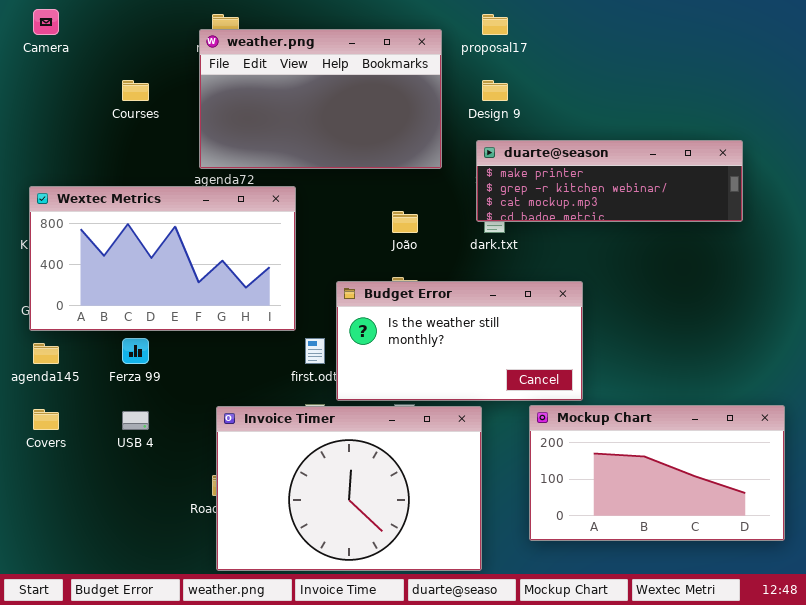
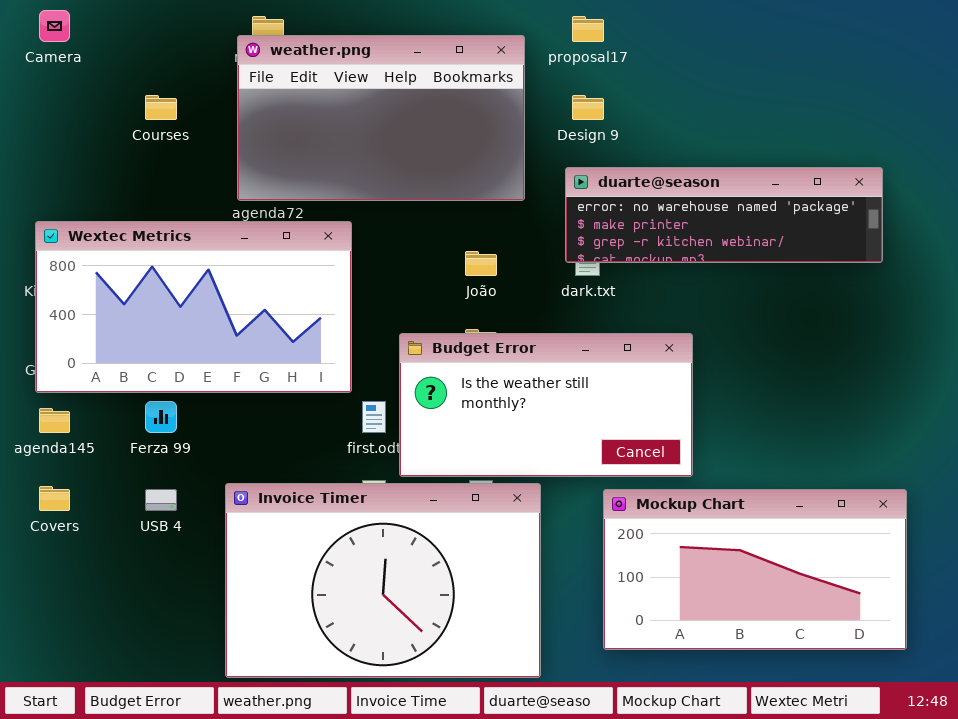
duarte@season: [476,140,743,222] -> [565,167,883,263], scrolled up 1 row
Mockup Chart: [529,405,785,541] -> [603,489,907,650], moved
Invoice Timer: [216,406,482,571] -> [225,483,541,678], moved

